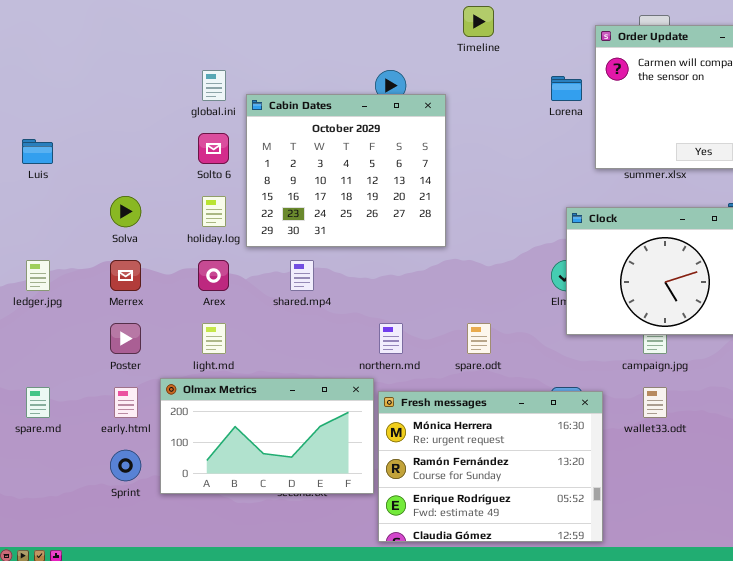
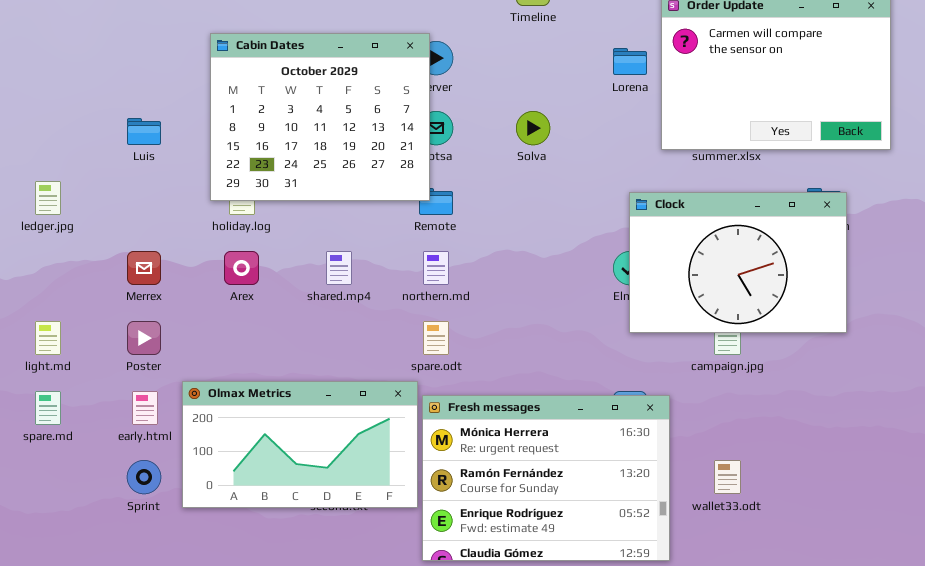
Cabin Dates: [246,94,446,247] -> [210,33,430,201], moved
Luis: [22,139,53,164] -> [127,118,161,145], moved
Solva: [110,196,141,227] -> [516,111,550,145], moved
ledger.jpg: [26,260,50,291] -> [35,181,61,215], moved
light.md: [202,323,226,354] -> [35,321,61,355], moved
northern.md: [379,323,403,354] -> [423,251,449,285], moved
spare.odt: [467,323,491,354] -> [423,321,449,355], moved
wallet33.odt: [643,387,667,418] -> [714,460,741,494], moved

